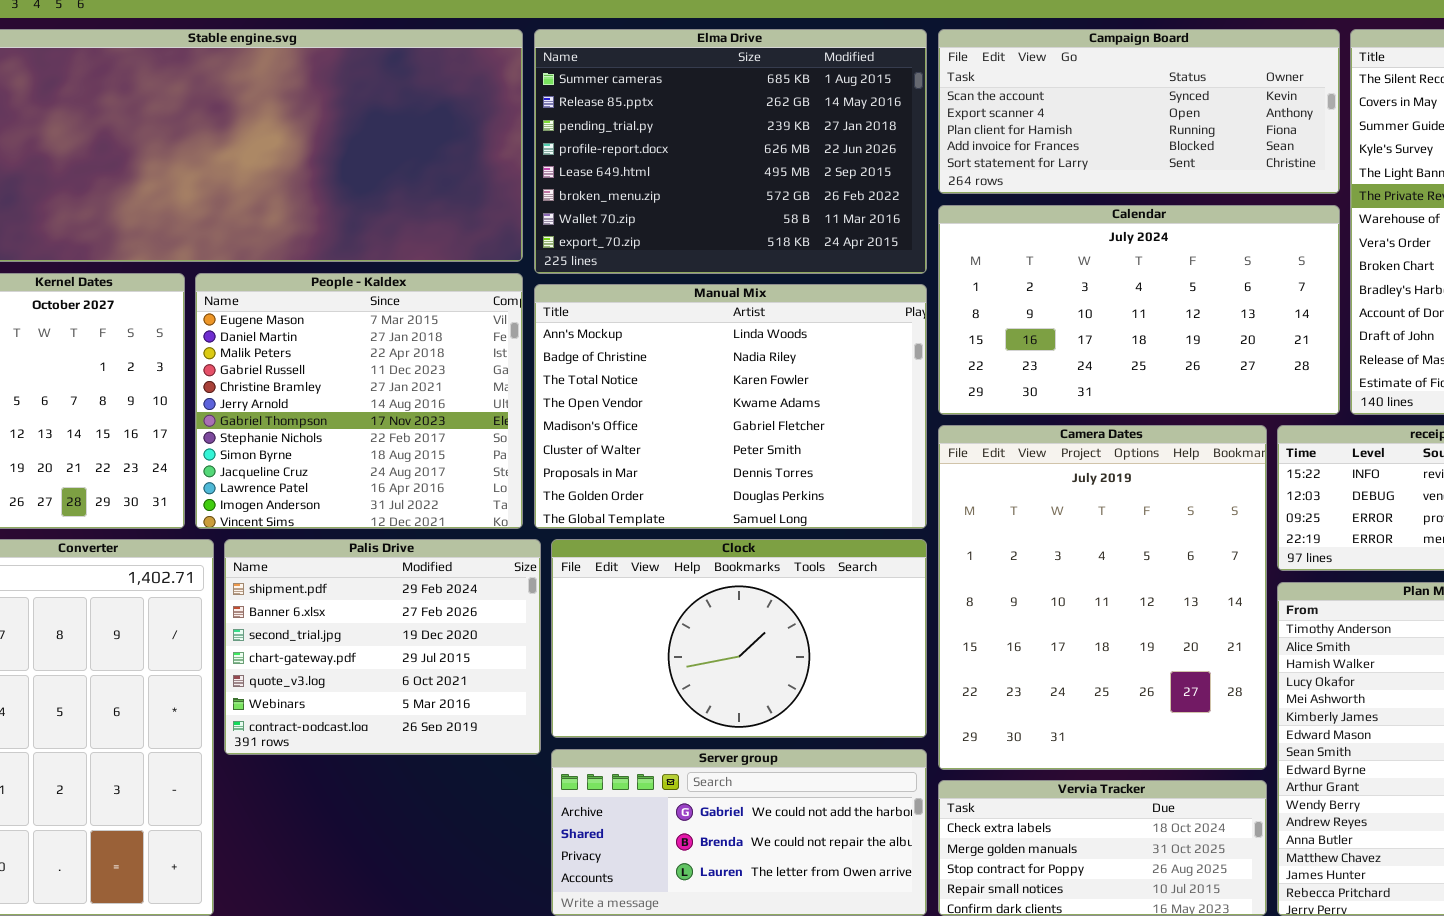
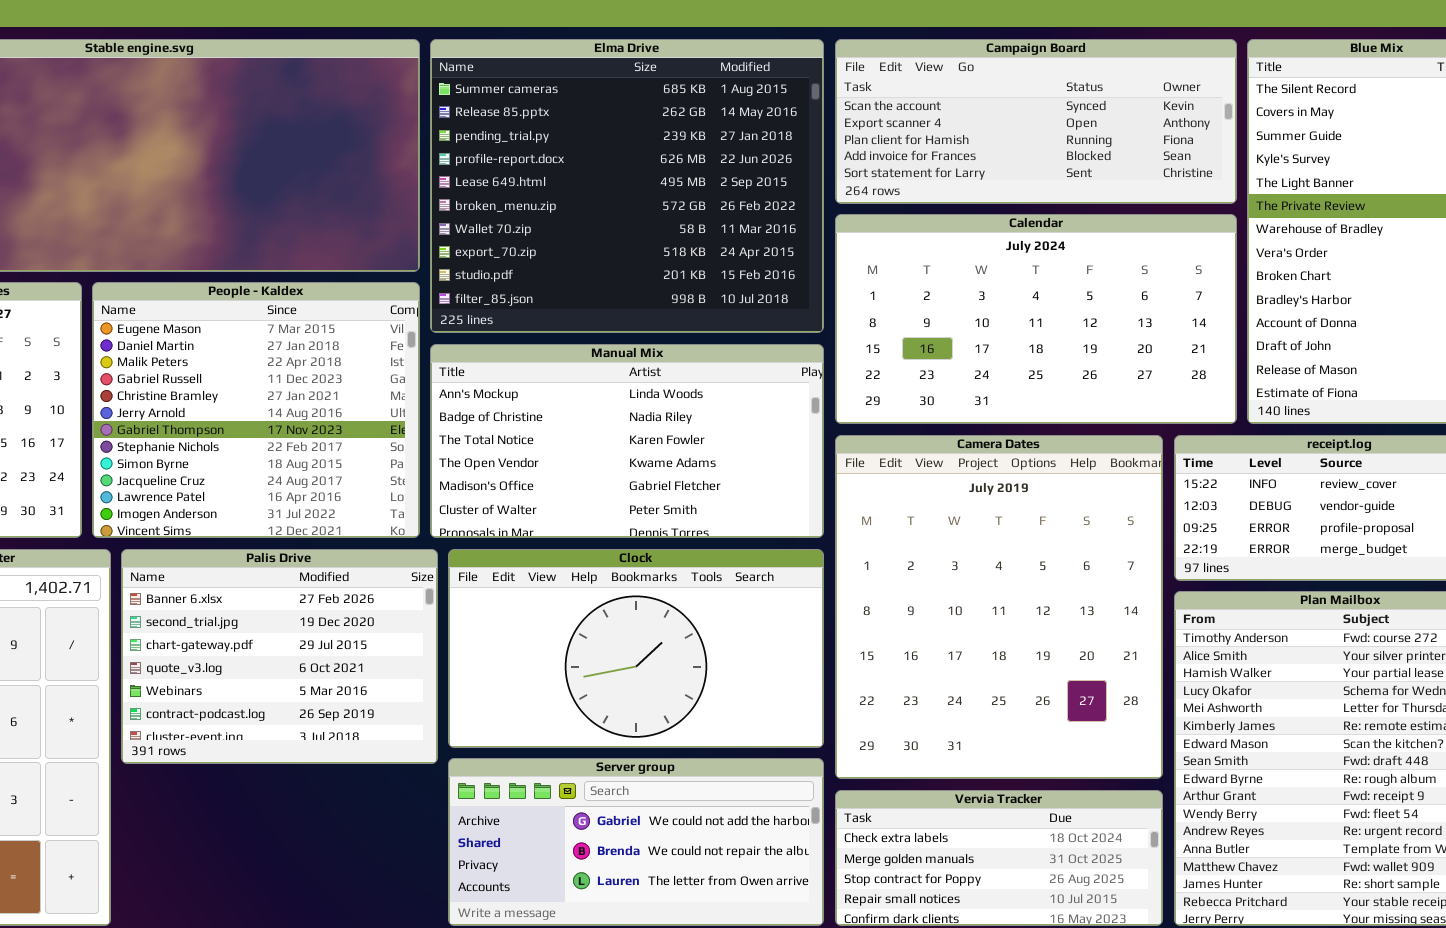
Elma Drive: [534,29,927,274] -> [430,39,824,333], resized
Manual Mix: [534,284,927,529] -> [430,344,824,538], resized
Palis Drive: [224,539,541,755] -> [121,549,438,764], scrolled down 1 row

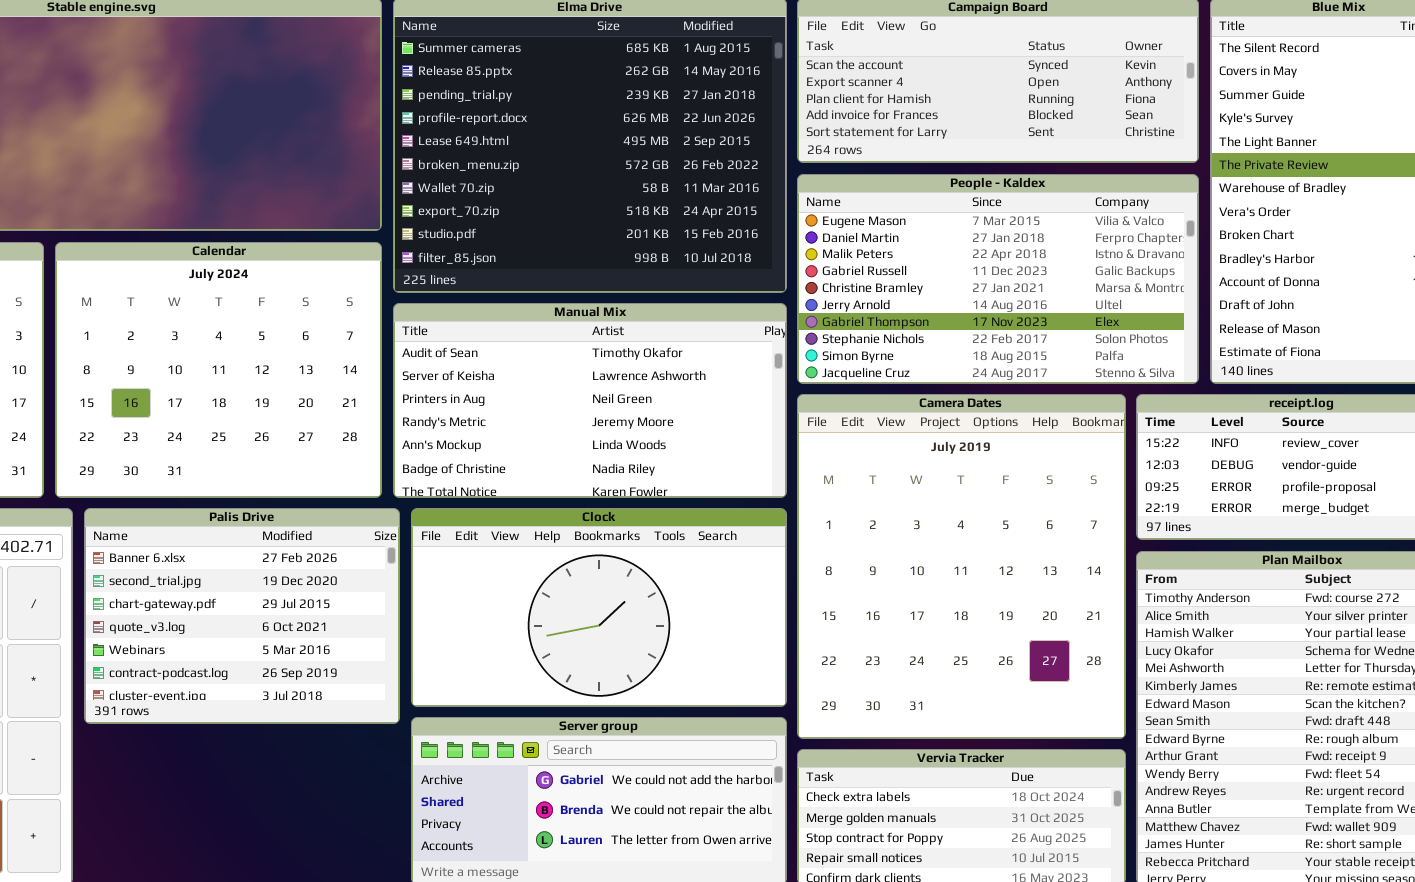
Calendar: [835,214,1237,424] -> [55,242,382,498], moved, resized
People - Kaldex: [92,282,420,538] -> [797,174,1199,384], moved, resized
Manual Mix: [430,344,824,538] -> [393,303,787,498], scrolled up 4 rows

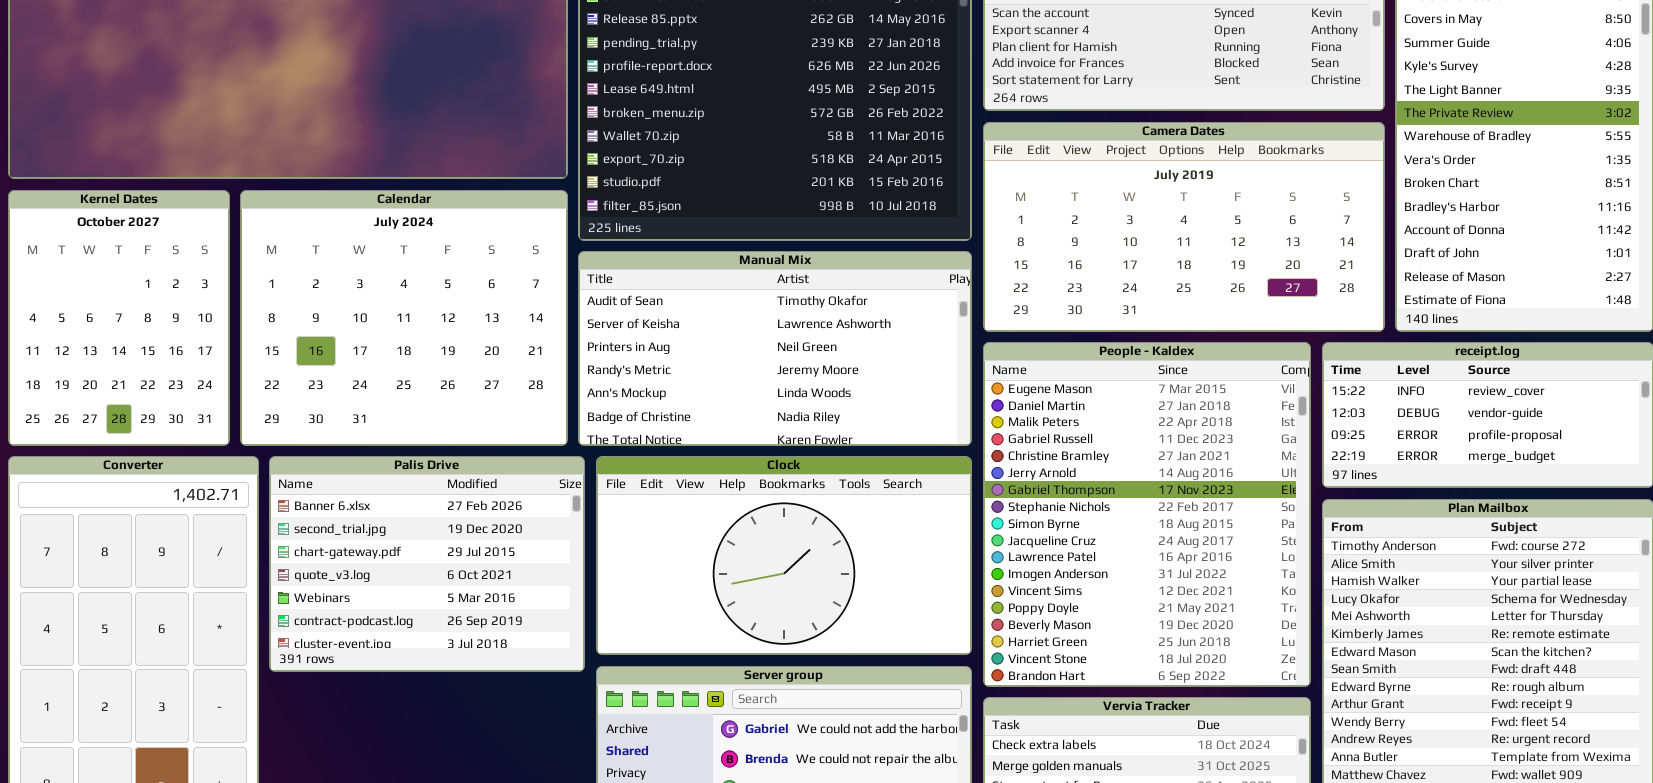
People - Kaldex: [797,174,1199,384] -> [983,342,1311,687], moved, resized
Camera Dates: [797,394,1126,739] -> [983,122,1385,332], moved, resized

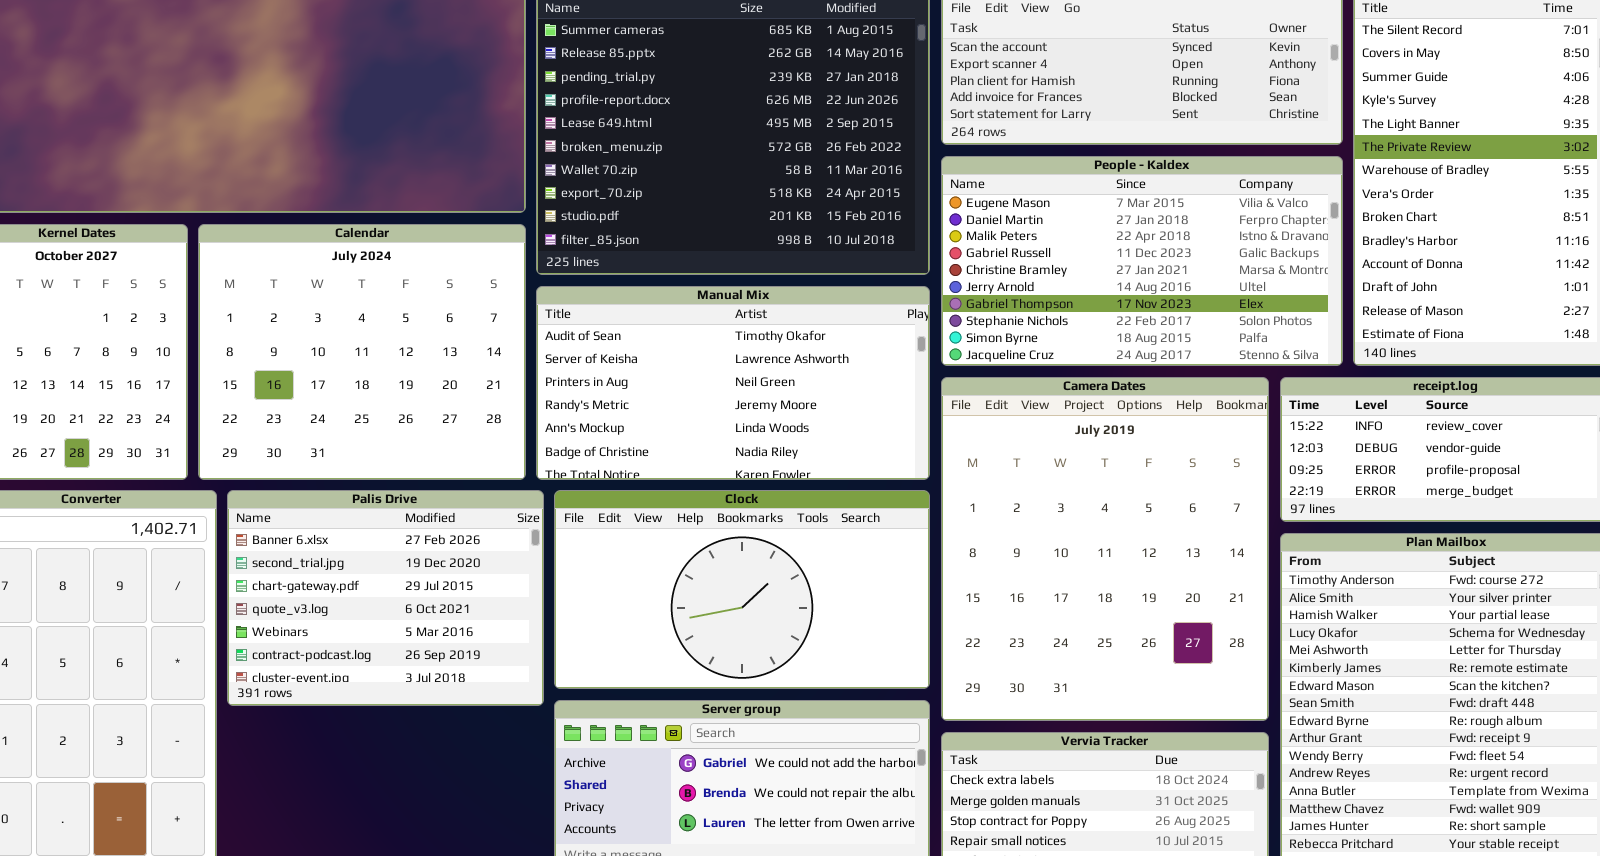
Camera Dates: [983,122,1385,332] -> [941,377,1269,721], moved, resized
People - Kaldex: [983,342,1311,687] -> [941,156,1343,366], moved, resized

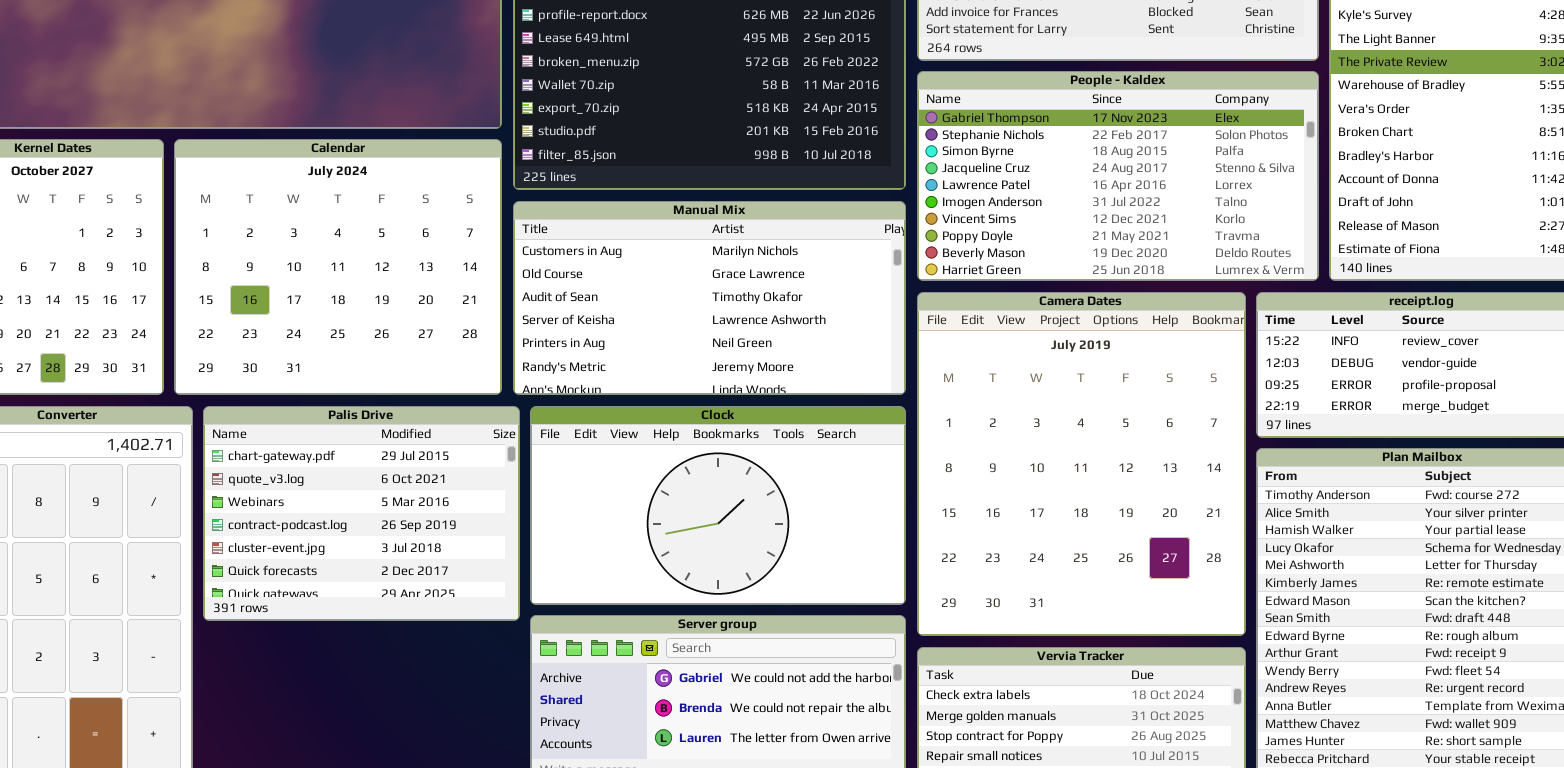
People - Kaldex: [941,156,1343,366] -> [917,71,1319,281], scrolled down 6 rows
Manual Mix: [536,286,930,480] -> [513,201,906,395], scrolled up 2 rows
Palis Drive: [227,490,544,706] -> [203,406,520,621], scrolled down 2 rows

